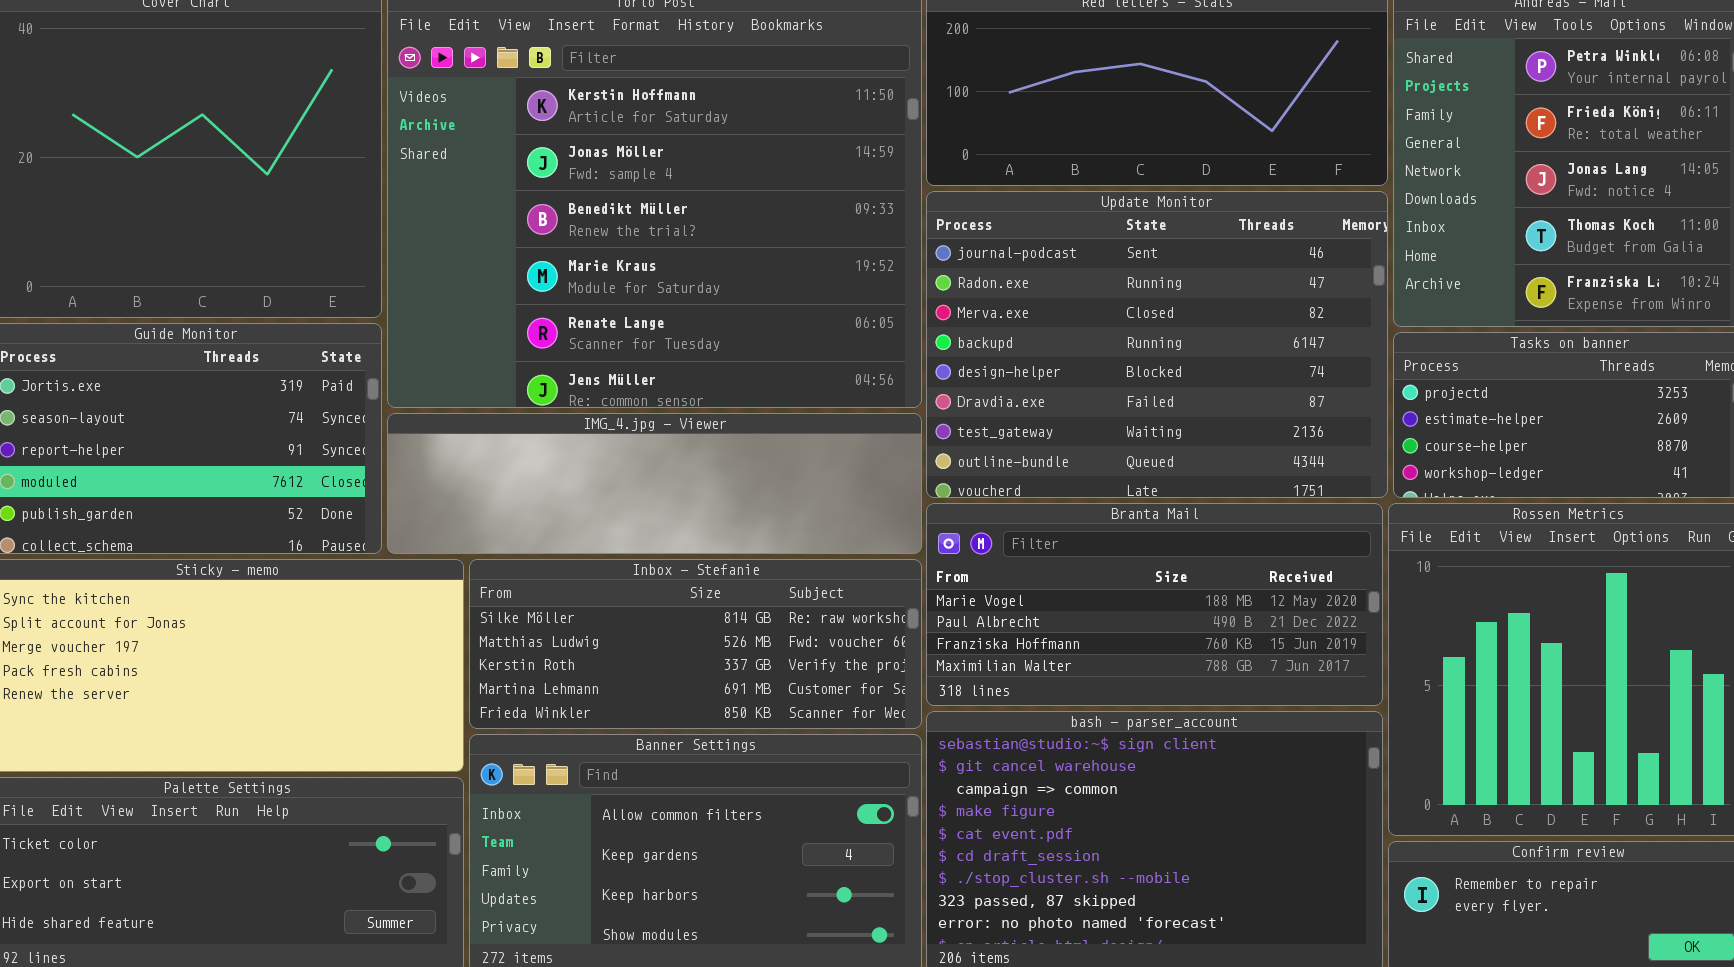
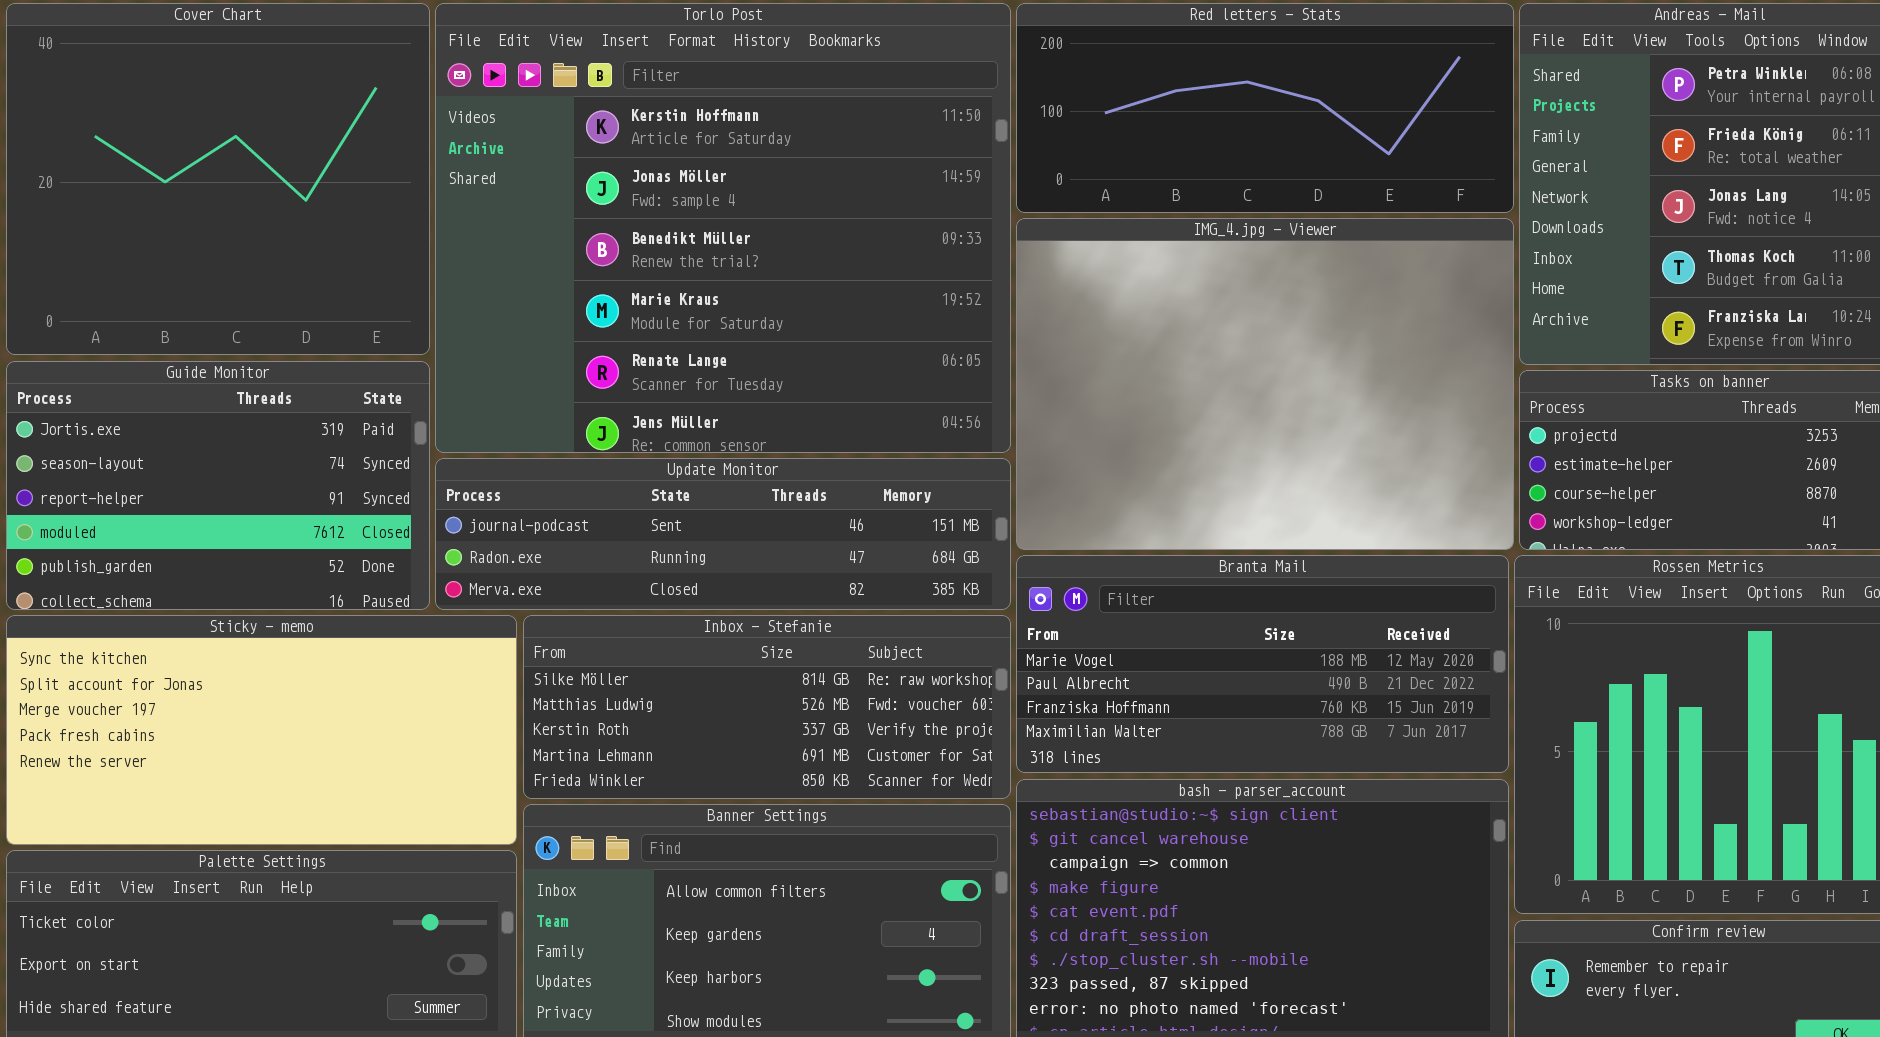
Update Monitor: [926,191,1388,498] -> [435,458,1011,610], moved, resized
IMG_4.jpg - Viewer: [387,413,922,554] -> [1016,218,1514,550], moved, resized

